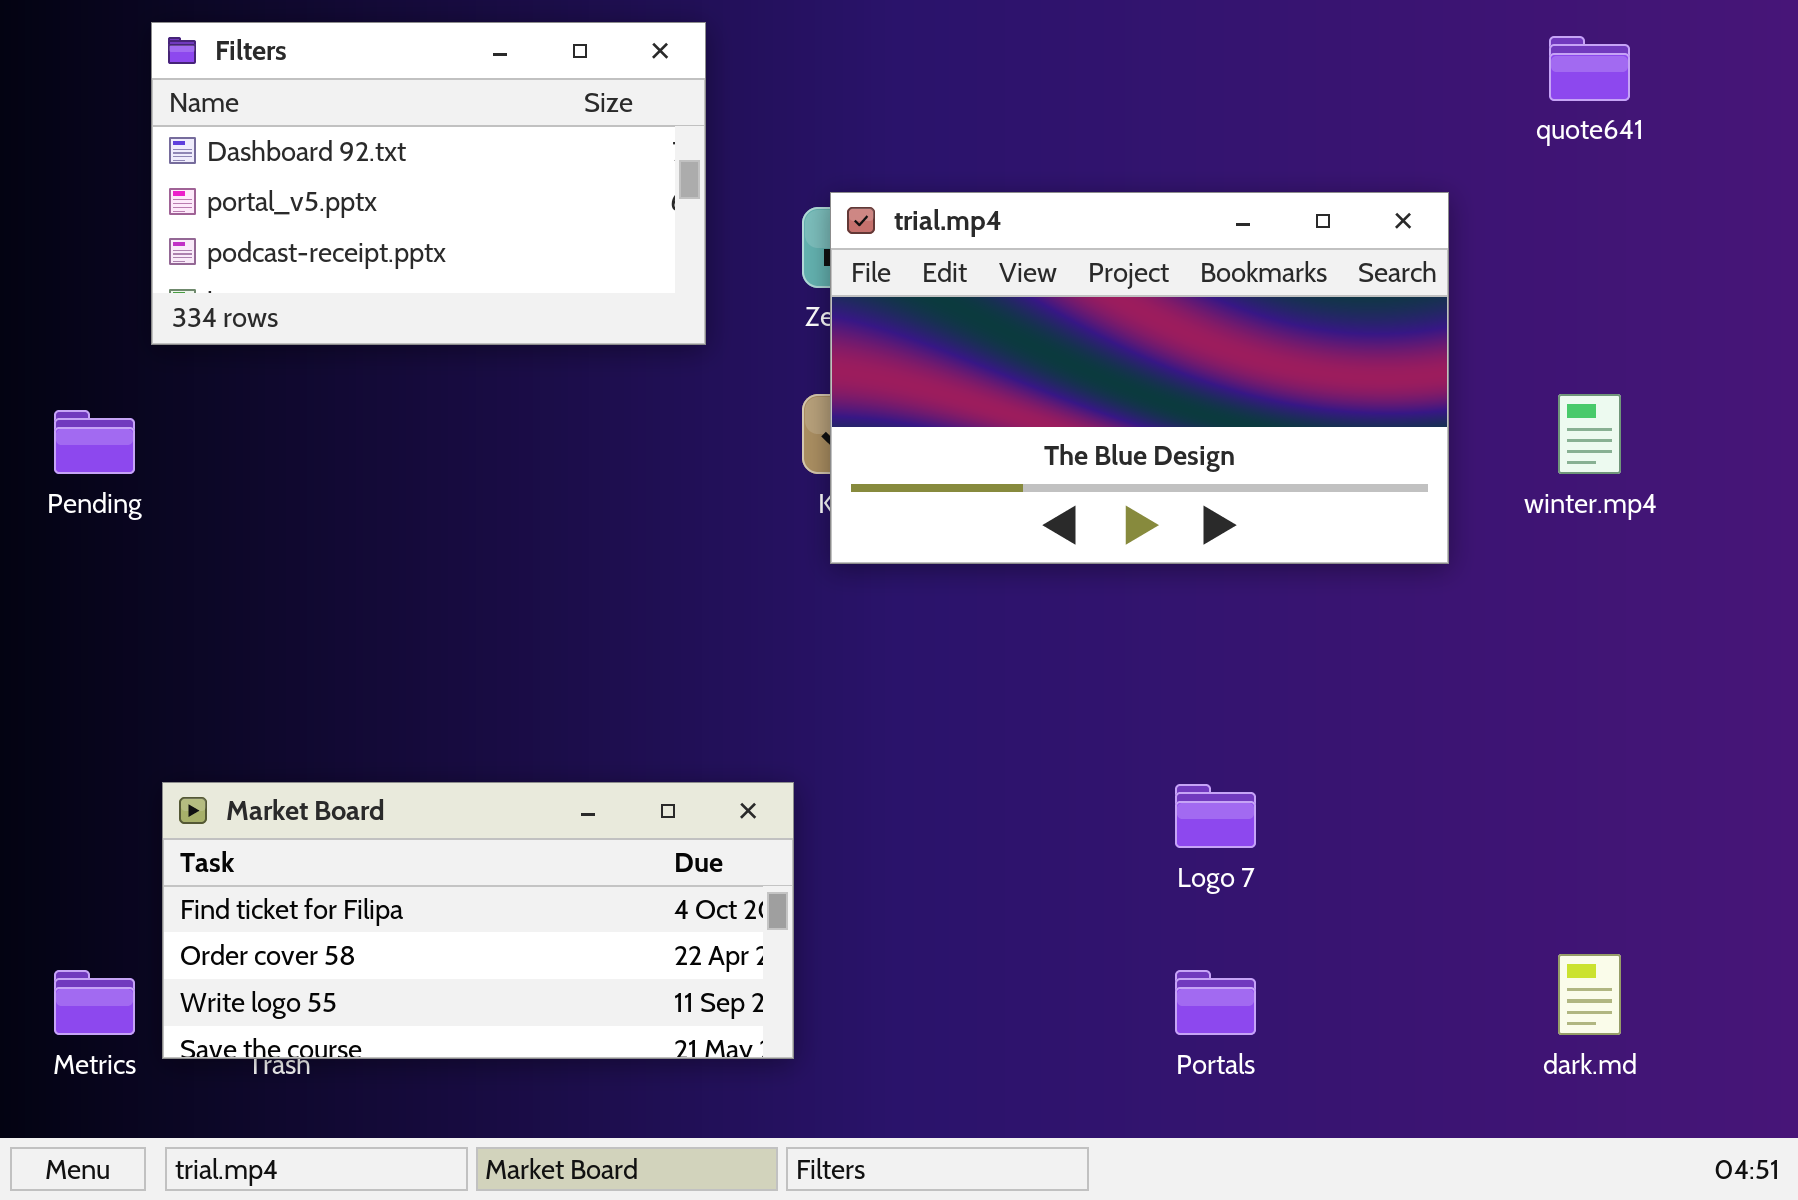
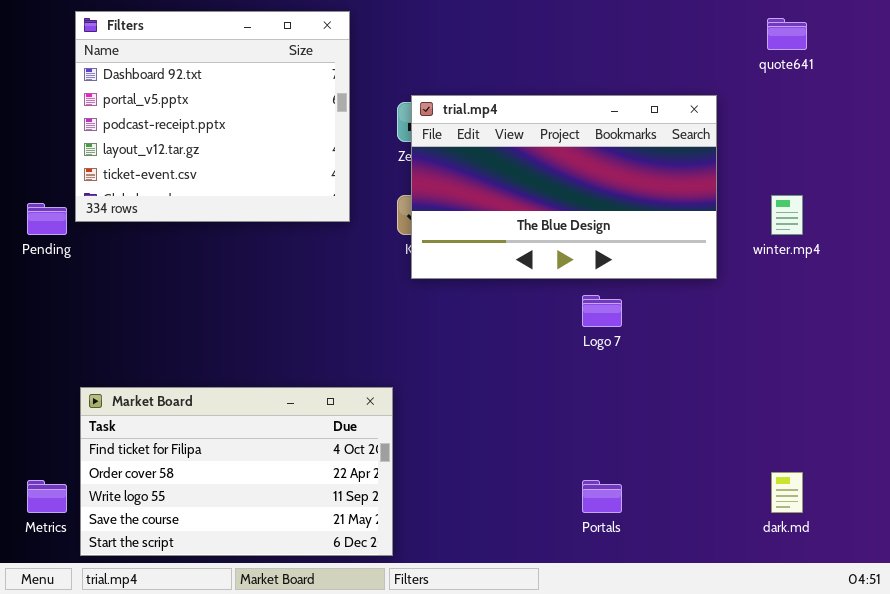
Filters: [151,22,706,345] -> [75,11,350,222], resized
Market Board: [162,782,794,1059] -> [80,387,393,556], resized
Logo 7: [1175,784,1256,848] -> [582,295,622,327], moved

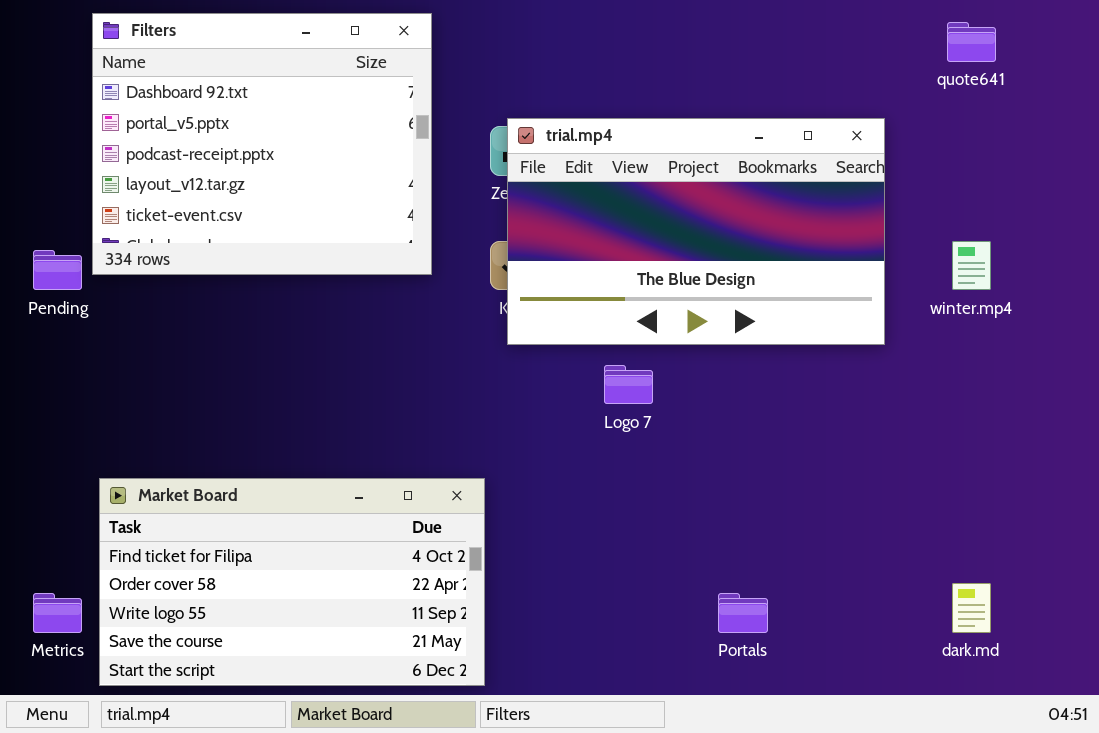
Logo 7: [582,295,622,327] -> [604,365,653,404], moved

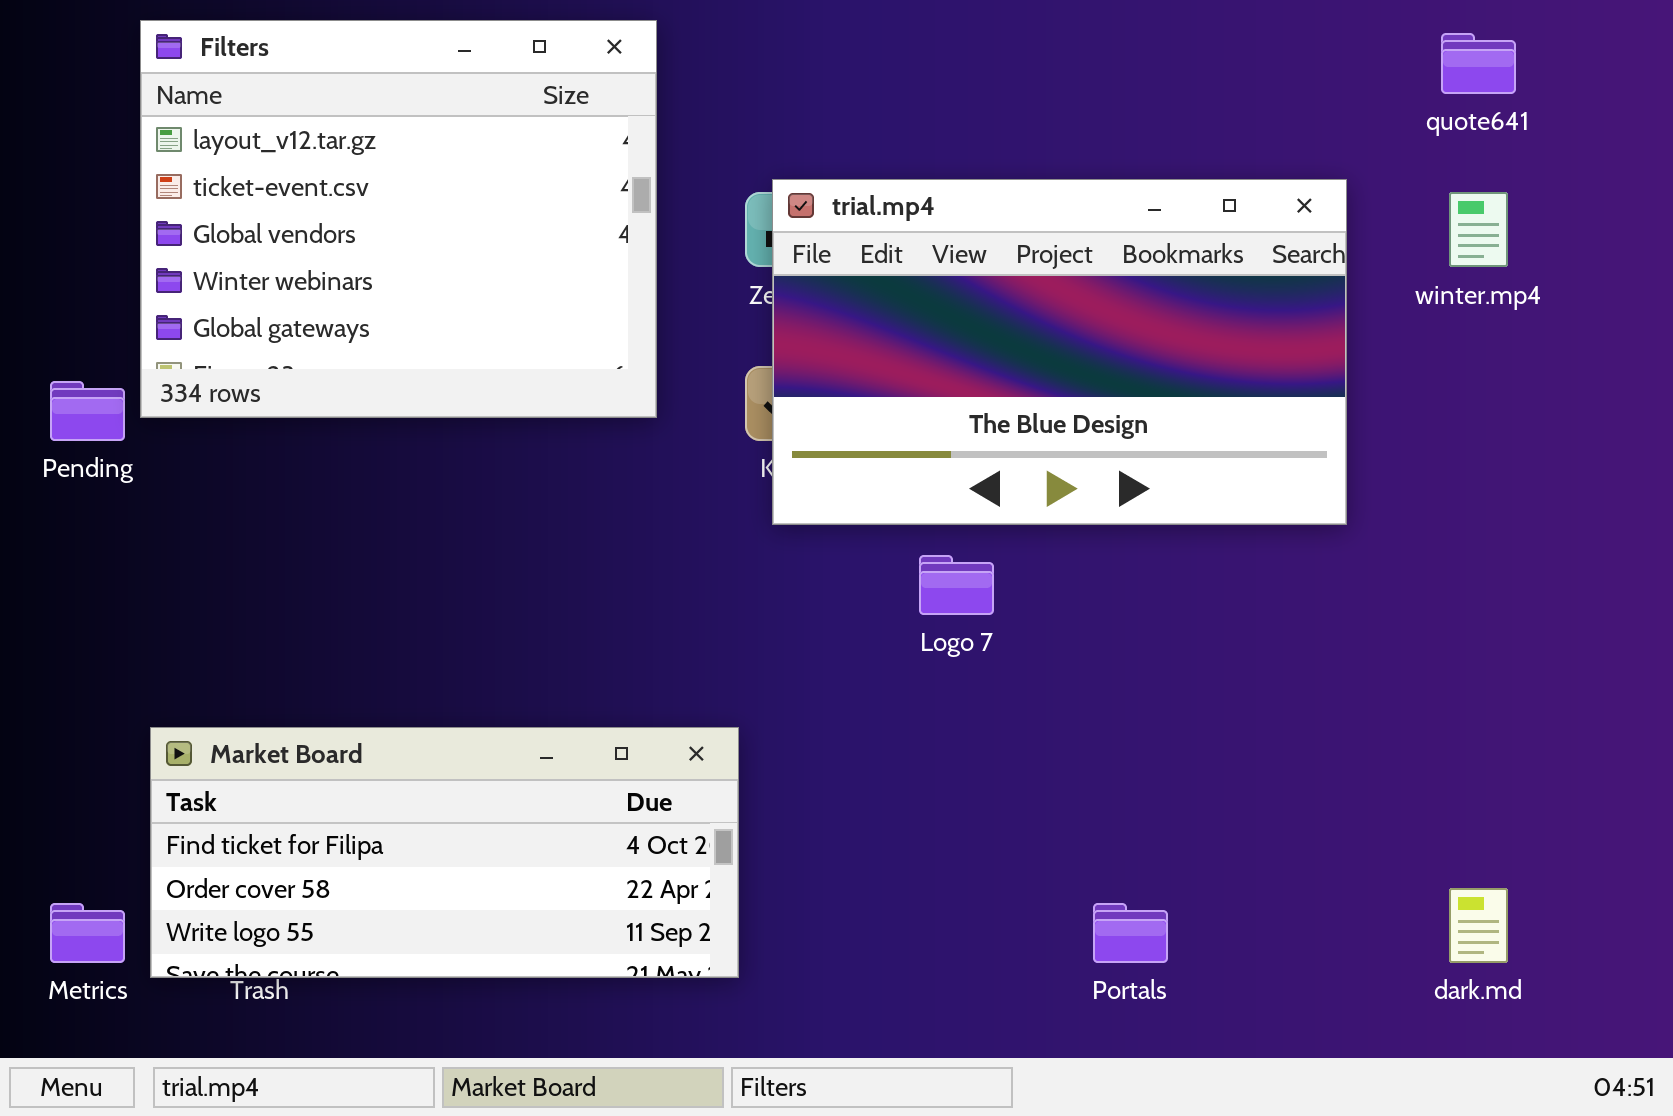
Filters: [92,13,432,275] -> [140,20,657,418], scrolled down 3 rows
winter.mp4: [952,241,991,290] -> [1449,192,1508,267], moved
Market Board: [99,478,485,686] -> [150,727,739,978], resized

